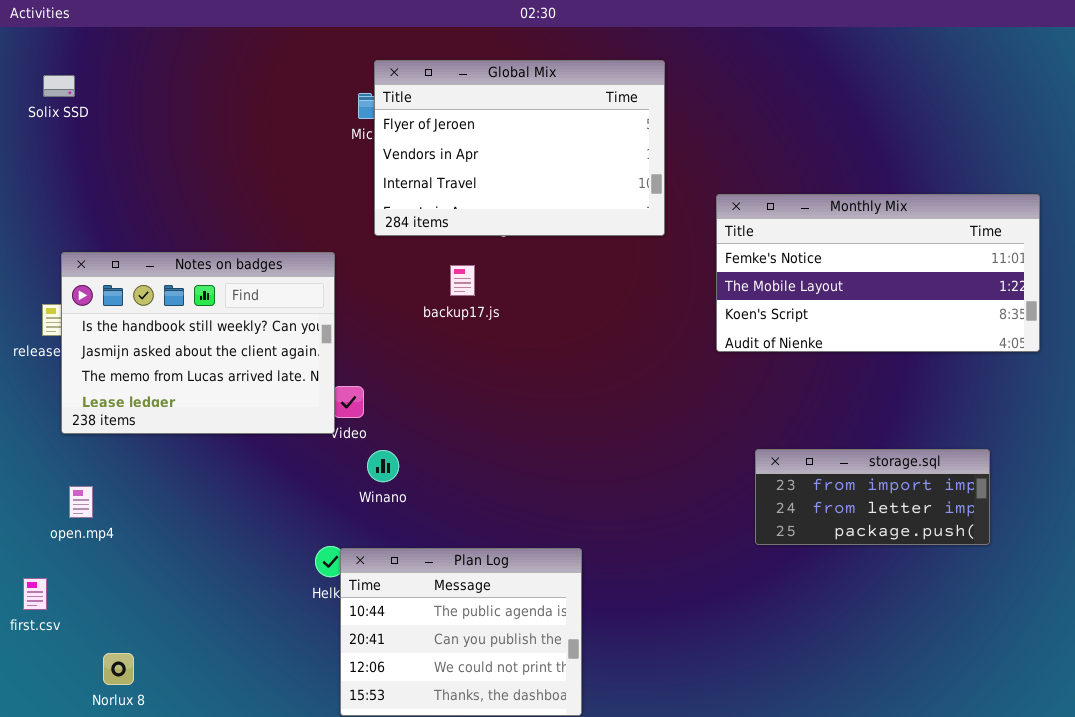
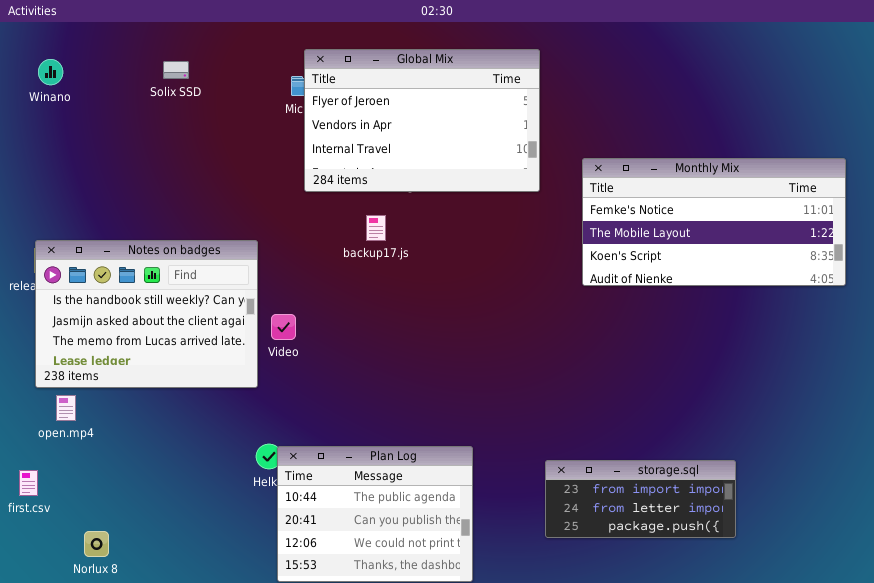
Solix SSD: [43,75,75,97] -> [163,61,189,79], moved
Notes on badges: [61,252,335,434] -> [35,240,258,388], moved
storage.sql: [755,449,990,545] -> [545,460,736,538], moved
Winano: [367,450,399,482] -> [38,59,63,85], moved

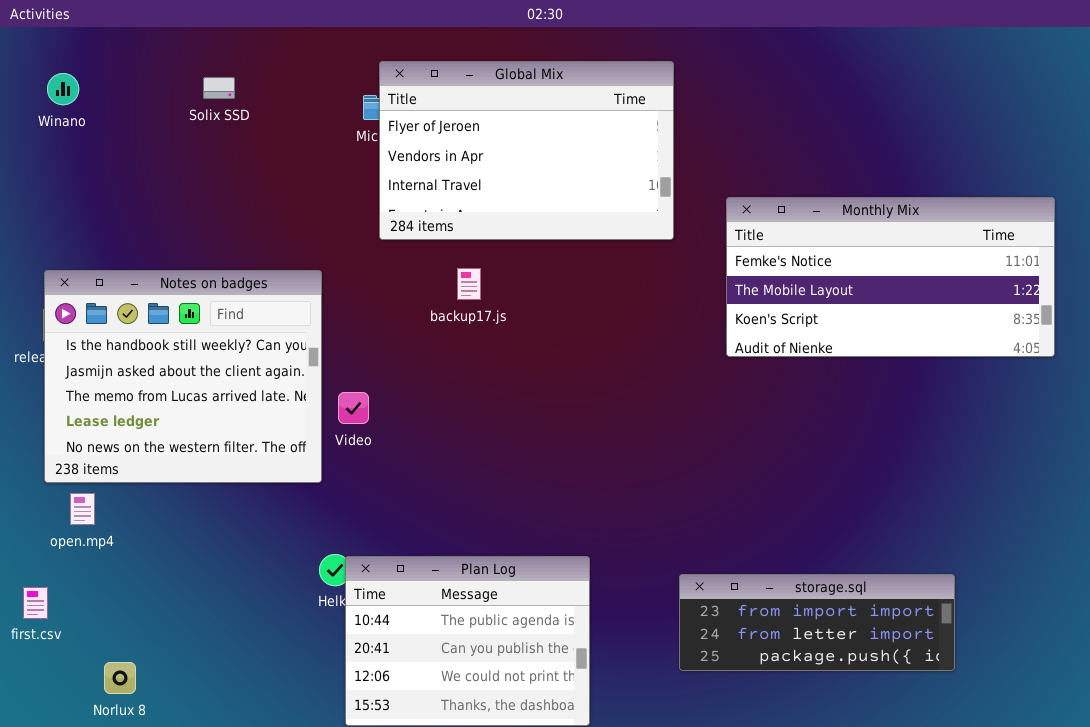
Notes on badges: [35,240,258,388] -> [44,270,322,483], resized
storage.sql: [545,460,736,538] -> [679,574,955,671], resized

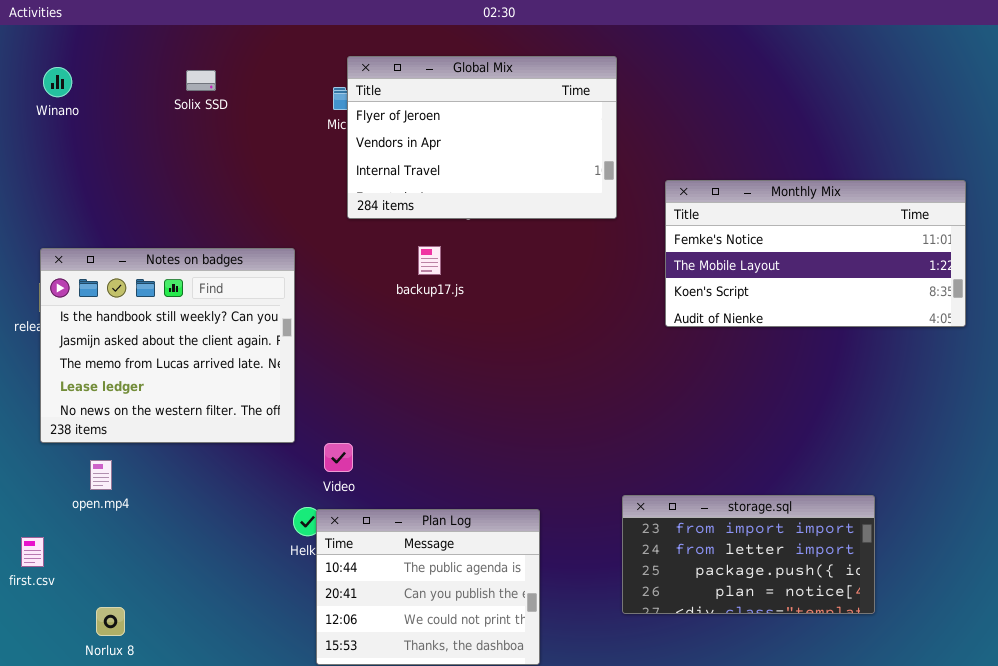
Video: [338,392,369,424] -> [324,443,353,472], moved
open.mp4: [70,493,95,525] -> [90,460,112,490], moved
storage.sql: [679,574,955,671] -> [622,495,875,614], resized

